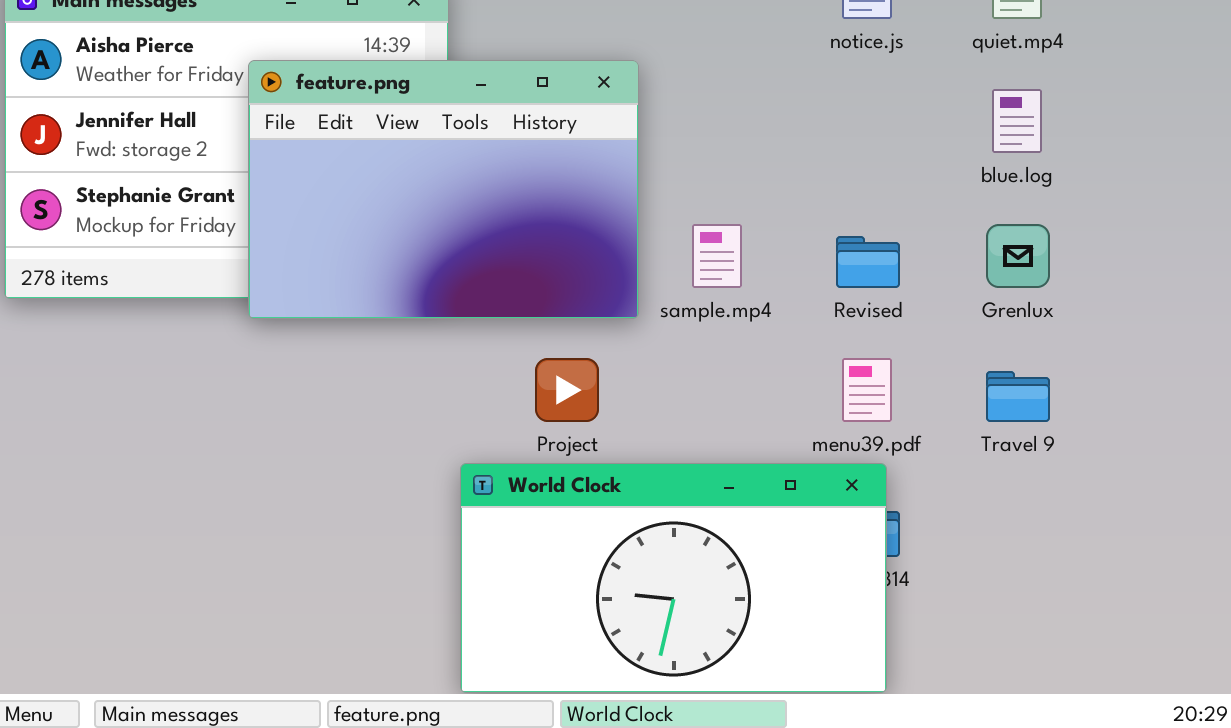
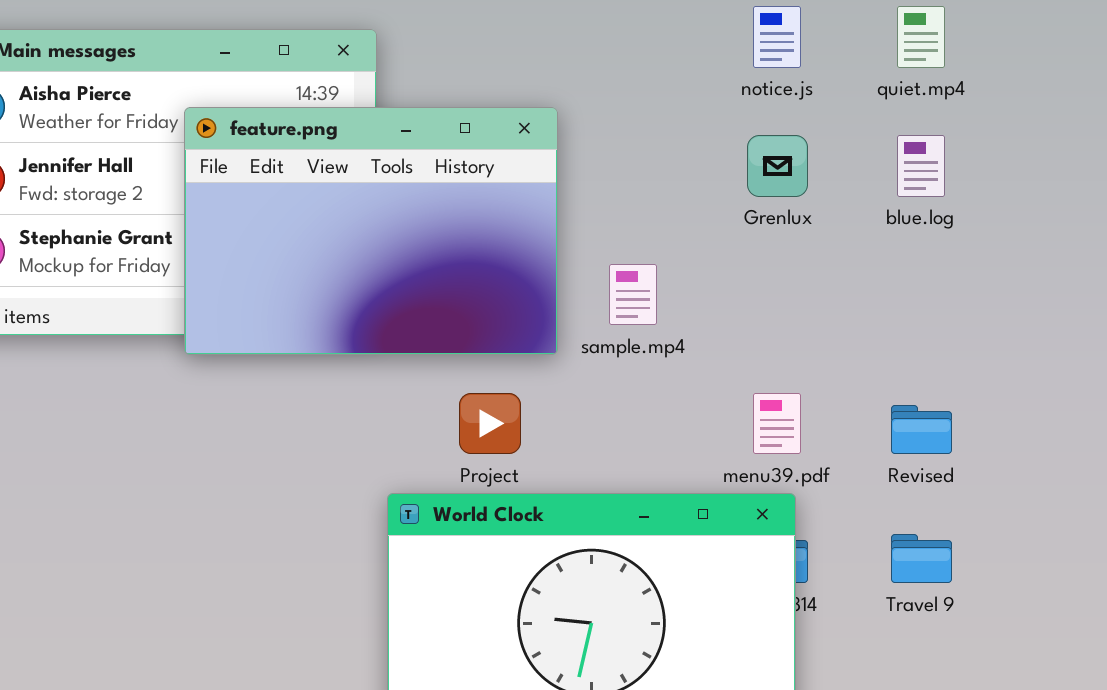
Grenlux: [986,224,1050,288] -> [747,135,808,197], moved
Revised: [836,236,900,288] -> [891,405,952,454], moved
Travel 9: [986,371,1050,422] -> [891,534,952,583], moved

